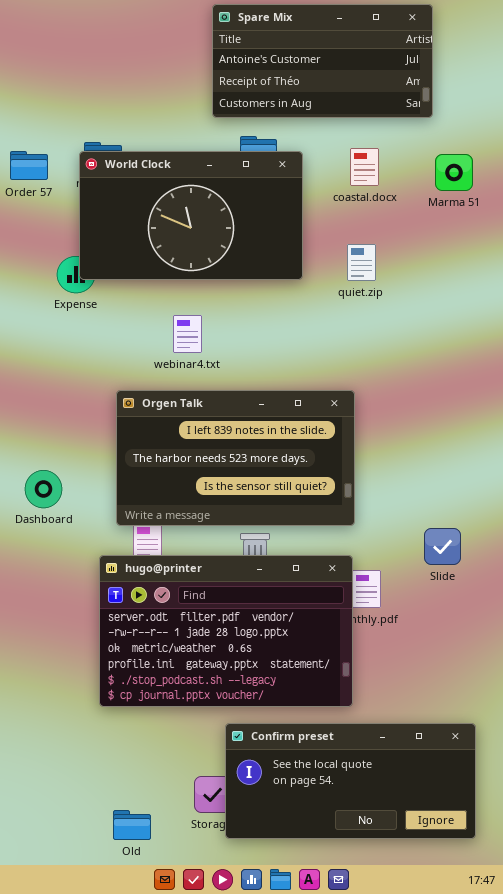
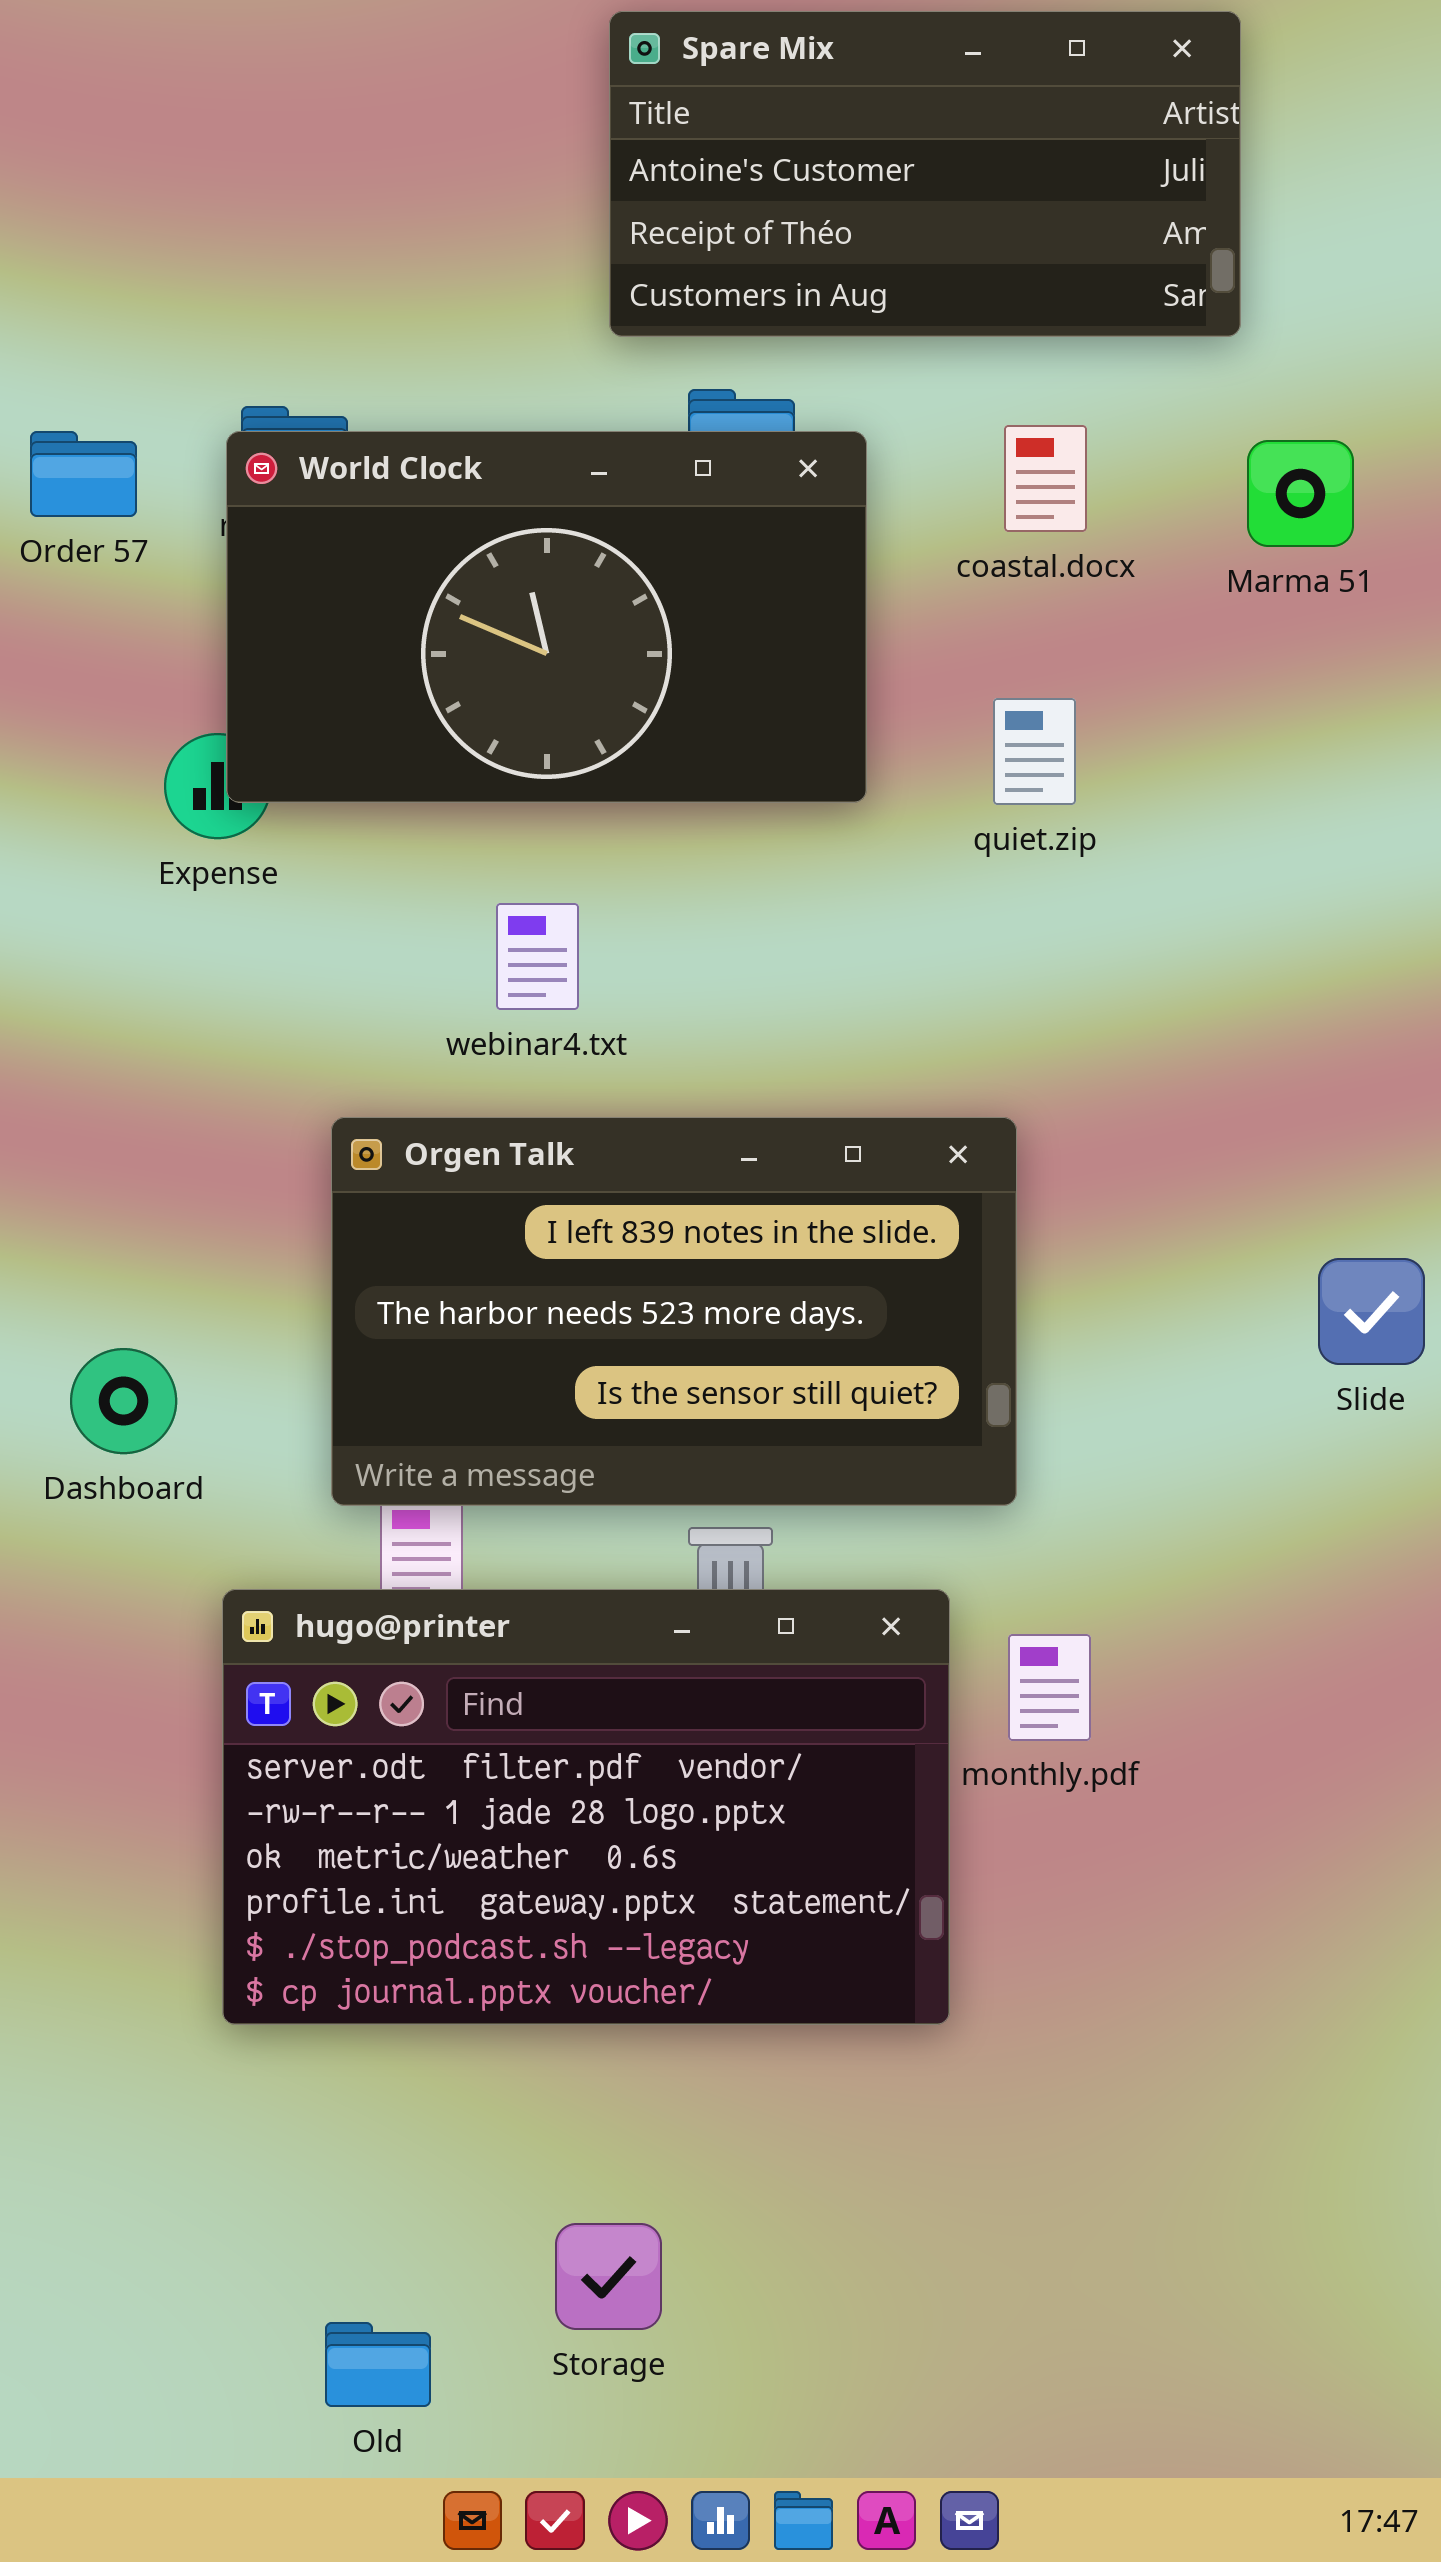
Slide: [424,528,461,565] -> [1318,1258,1425,1365], moved
hugo@printer: [99,555,353,707] -> [222,1589,950,2025], moved
Confirm preset: [225,723,476,839] -> none, closed

